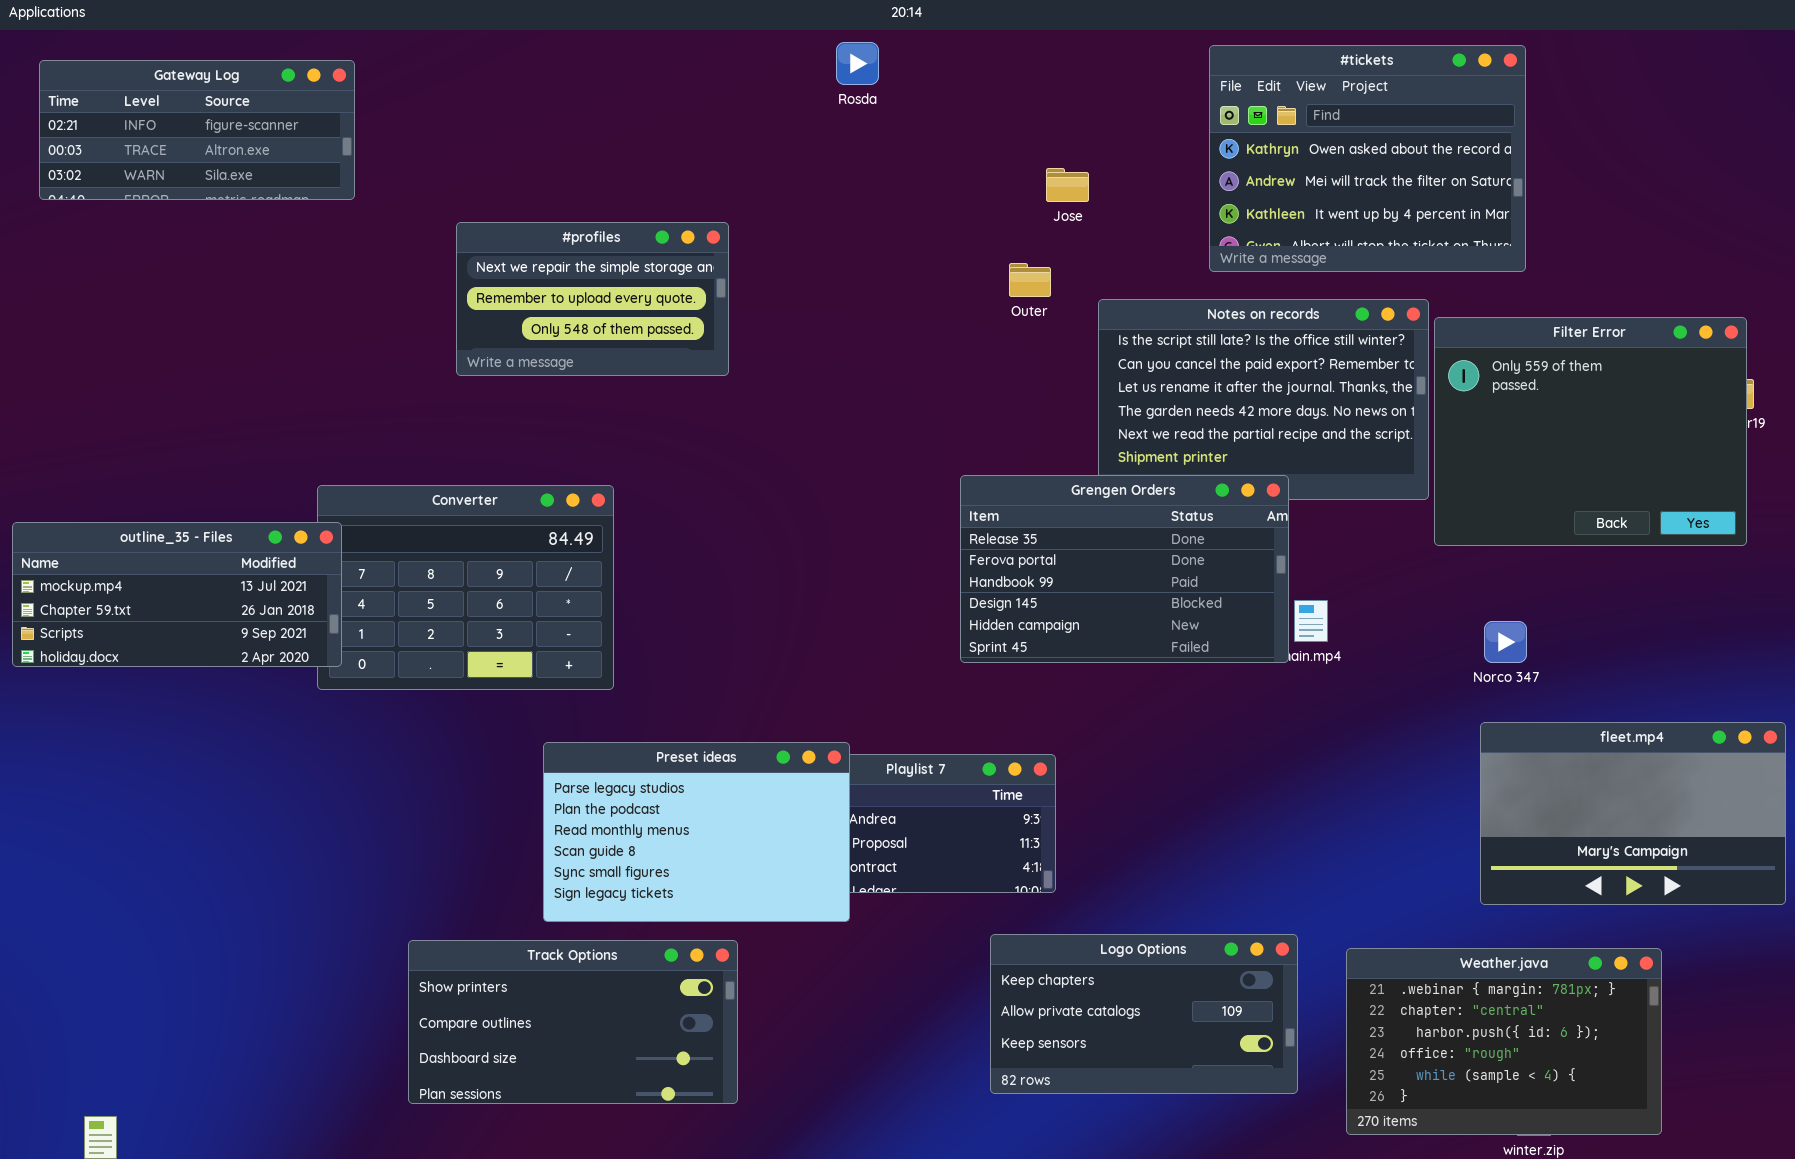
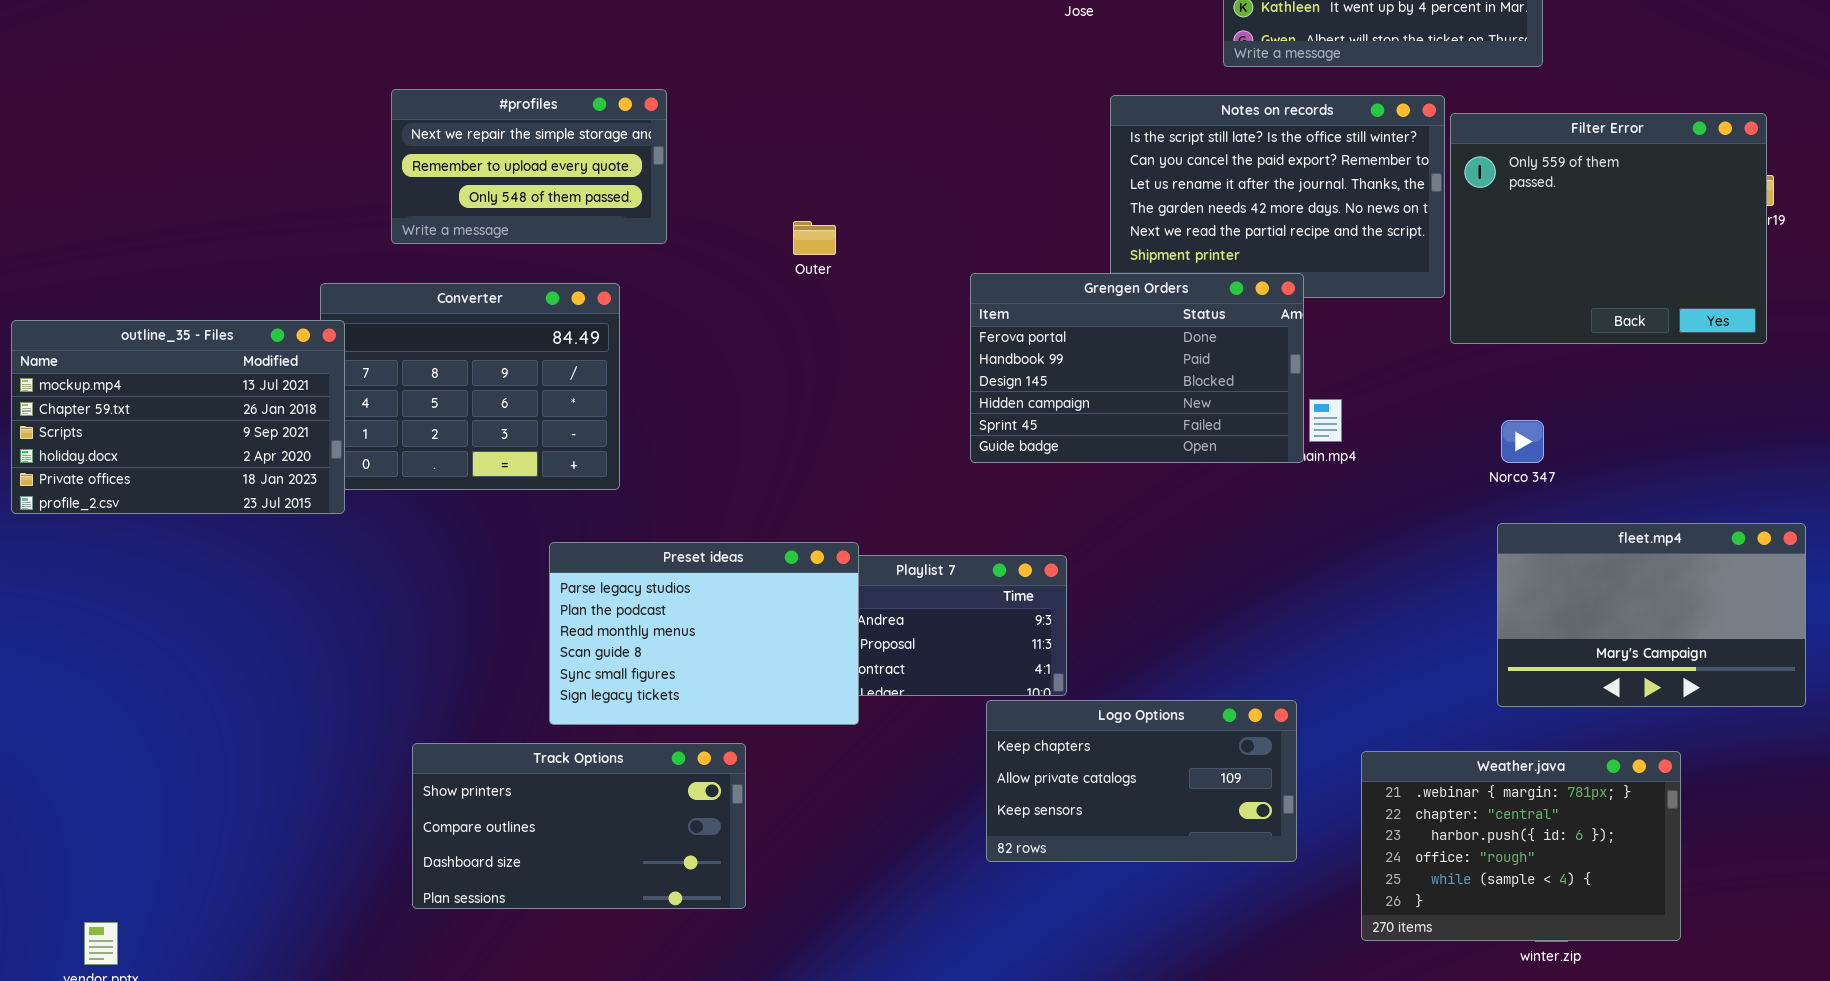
#profiles: [456,222,729,376] -> [391,89,667,244], moved
Outer: [1009,263,1051,297] -> [793,221,836,255], moved
Grengen Orders: [960,475,1289,663] -> [970,273,1304,463], scrolled down 1 row
outline_35 - Files: [12,522,342,667] -> [11,320,345,514], resized
Logo Options: [990,934,1298,1094] -> [986,700,1297,862], moved

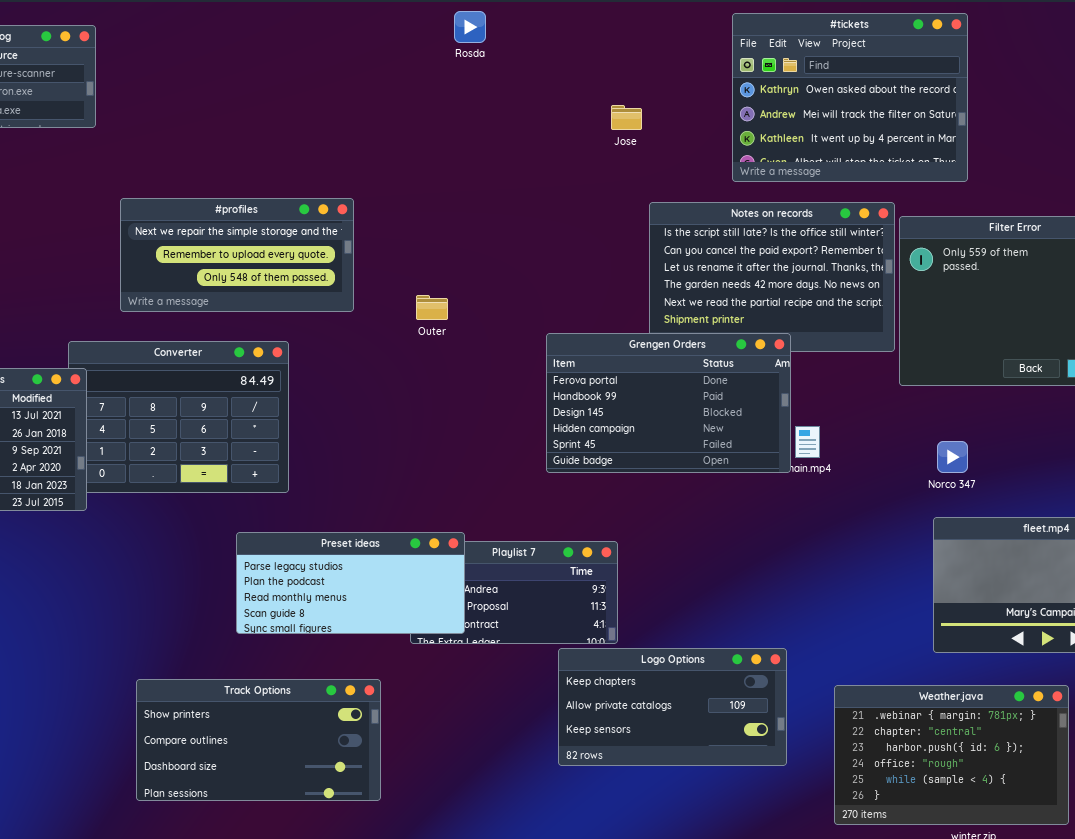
#profiles: [391,89,667,244] -> [120,198,354,312], resized
Preset ideas: [549,542,859,725] -> [236,532,465,634], resized

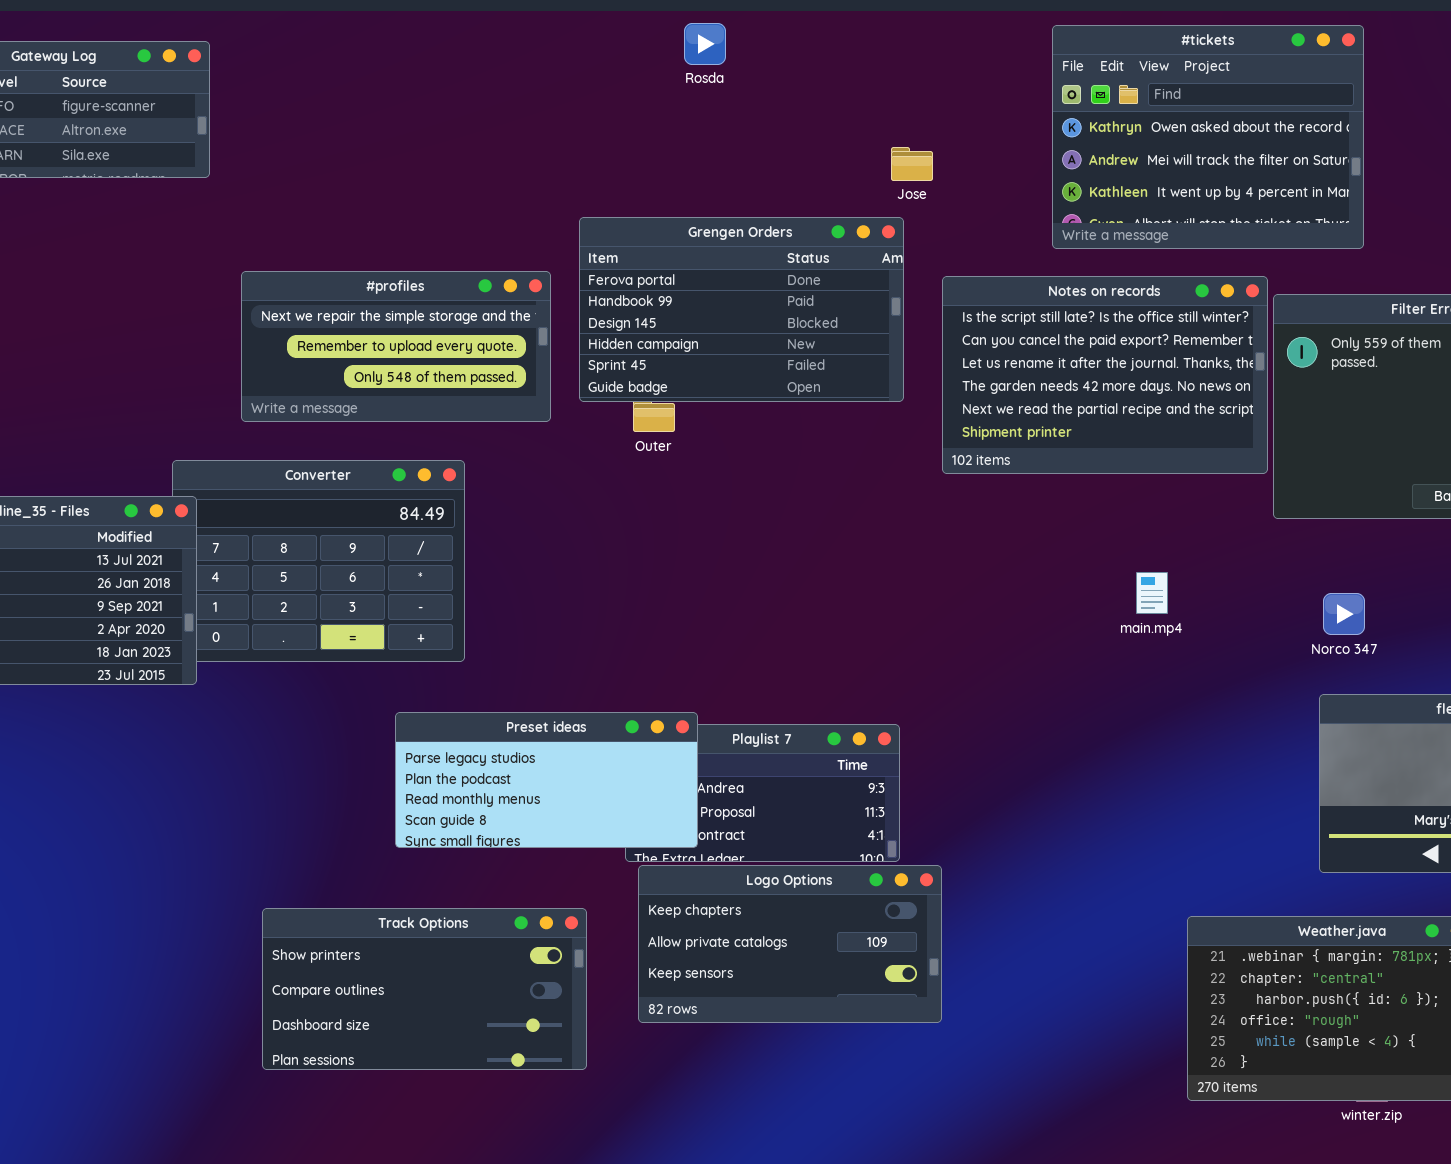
Grengen Orders: [546,333,791,473] -> [579,217,904,402], moved
Logo Options: [558,648,787,766] -> [638,865,942,1023], moved

